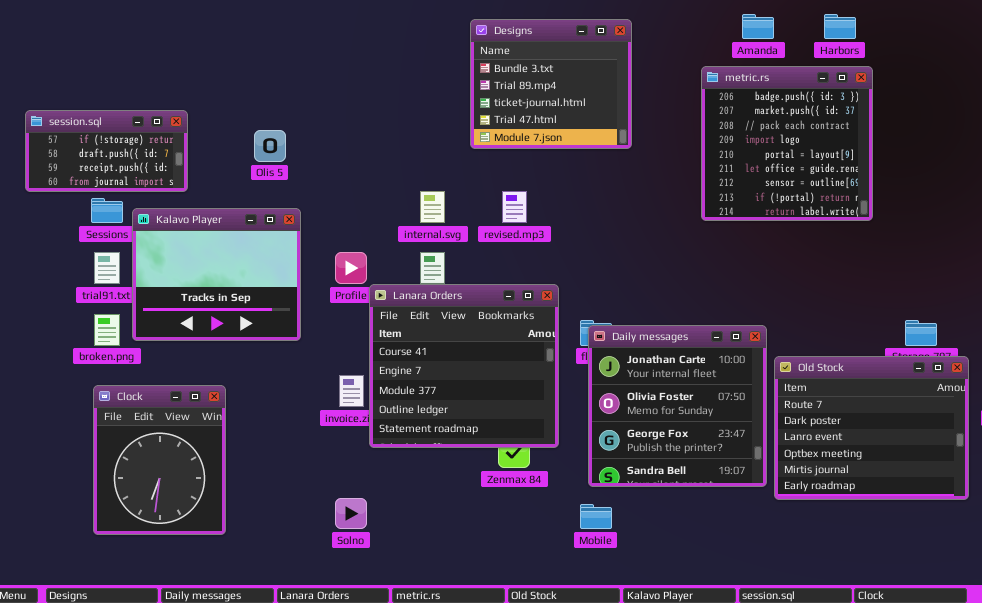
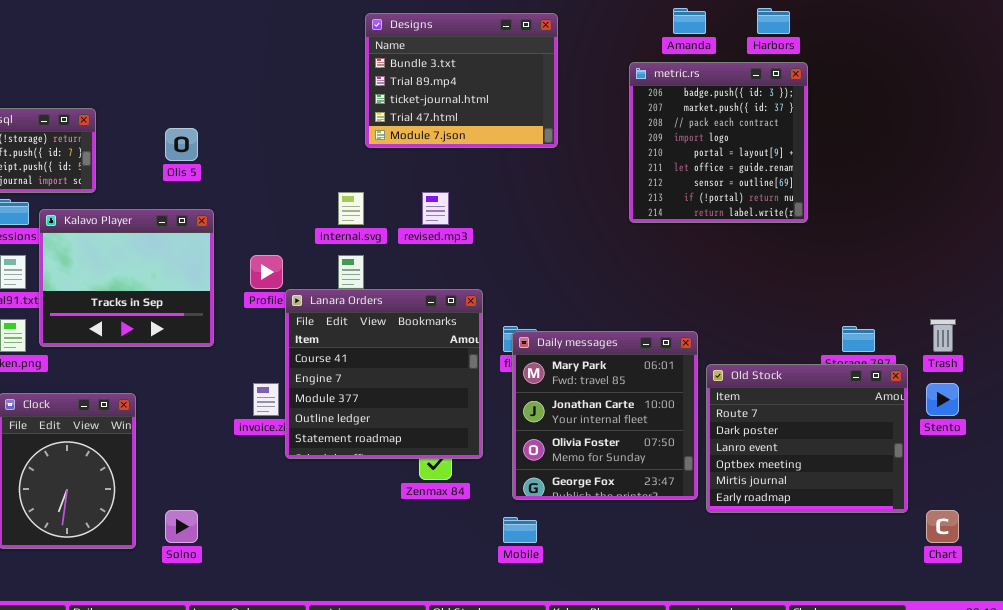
Designs: [470,19,632,149] -> [365,13,558,148], resized
Daily messages: [588,325,767,487] -> [512,331,698,500], scrolled up 1 row
Solno: [335,498,367,529] -> [165,510,198,543], moved

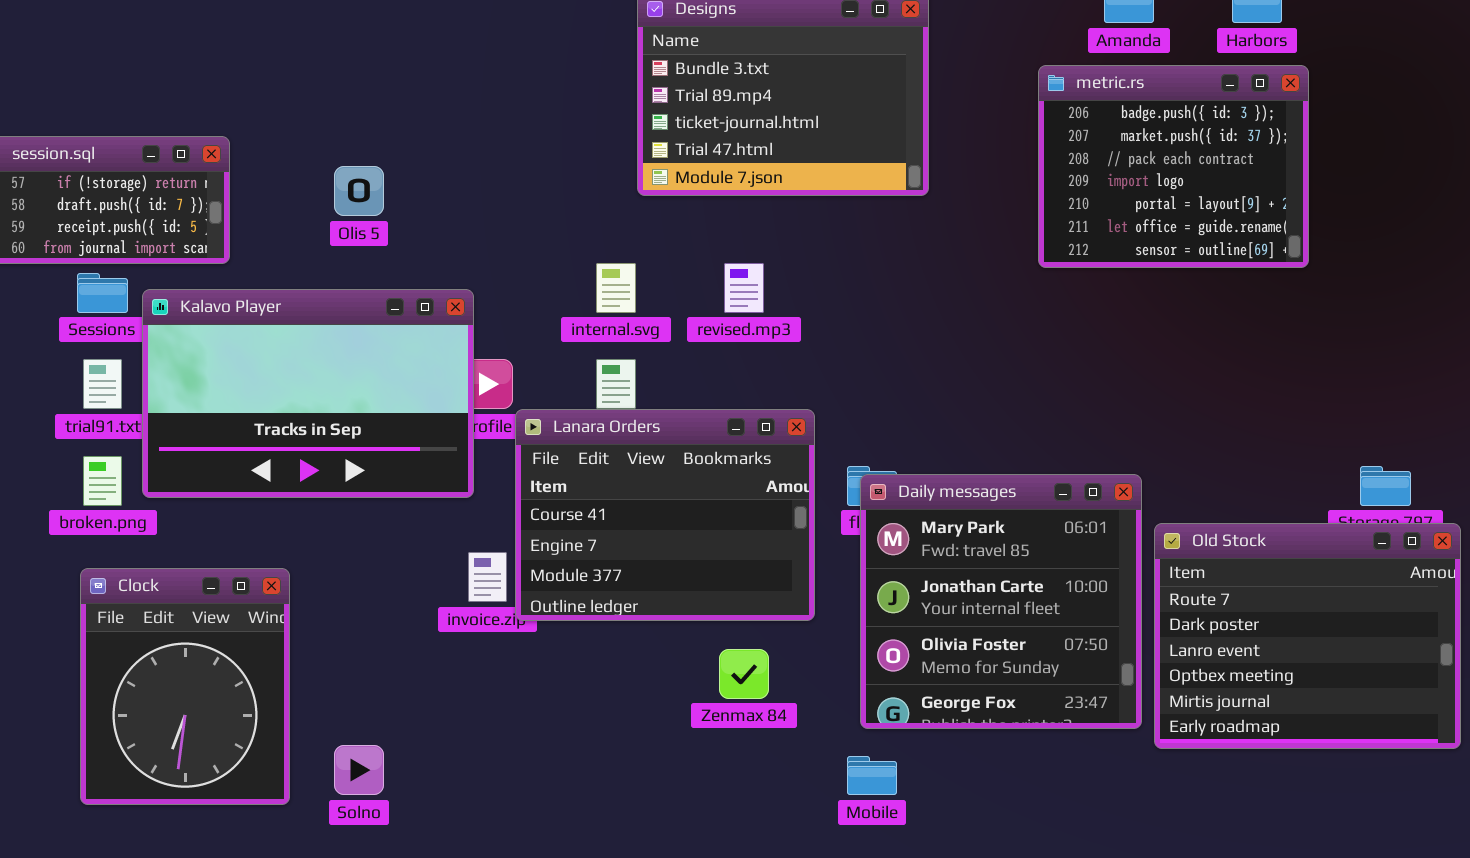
metric.rs: [629,62,808,223] -> [1038,65,1309,268], resized
Kalavo Player: [39,209,214,347] -> [142,289,474,498], resized
Lanara Orders: [285,289,483,459] -> [515,409,815,621], resized

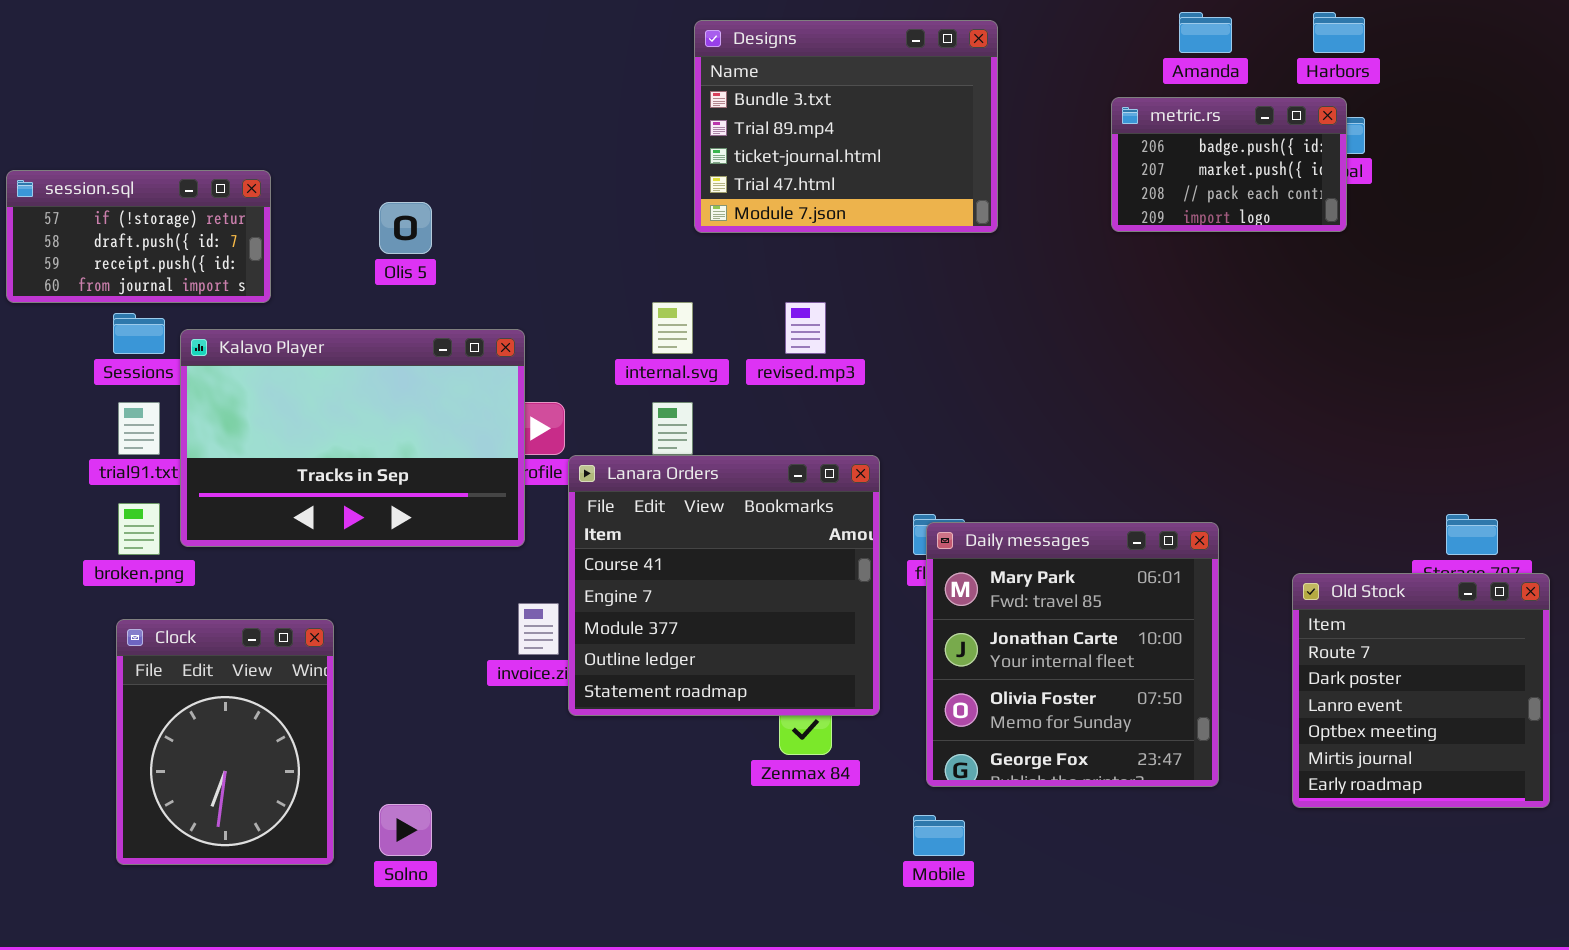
metric.rs: [1038,65,1309,268] -> [1111,97,1347,232], resized
Lanara Orders: [515,409,815,621] -> [568,455,880,716], resized
Old Stock: [1154,523,1461,749] -> [1292,573,1550,808], resized

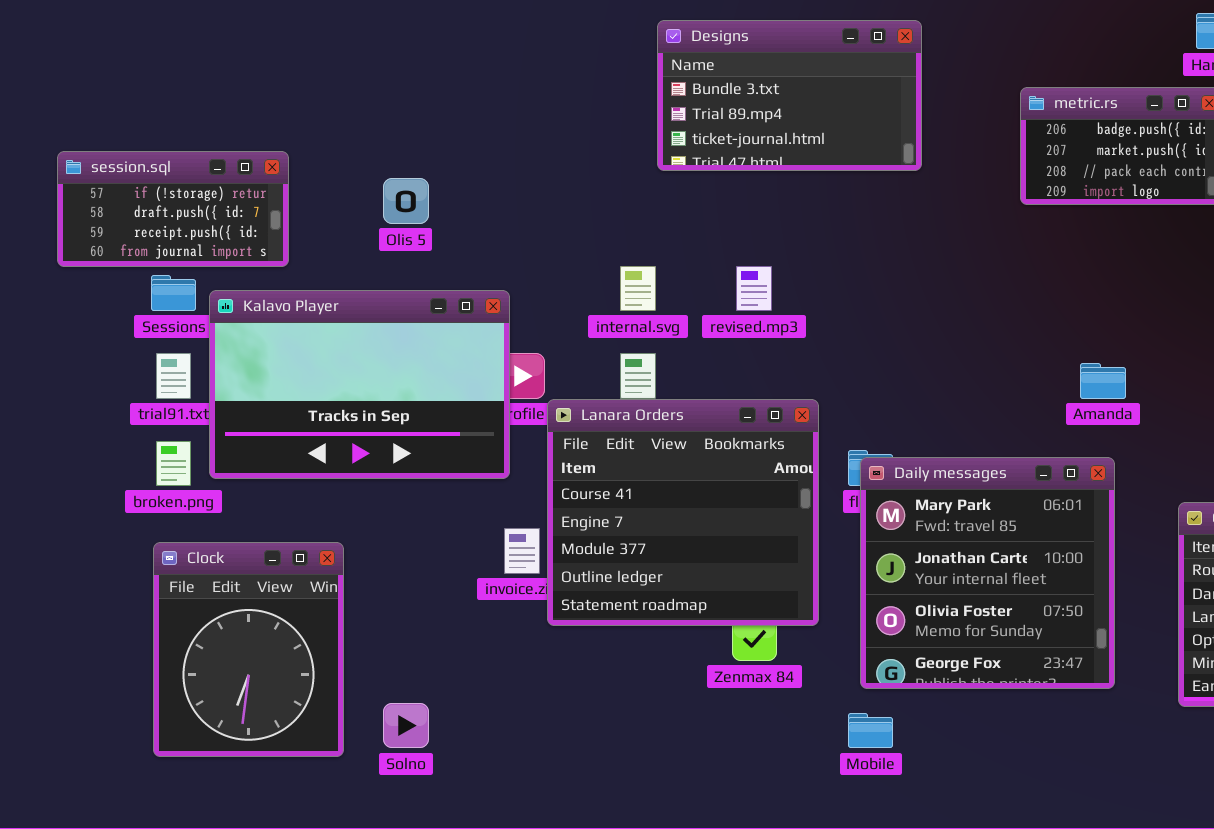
Amanda: [1179,12,1232,53] -> [1080,363,1126,399], moved
Designs: [694,20,998,233] -> [657,20,922,171], resized

